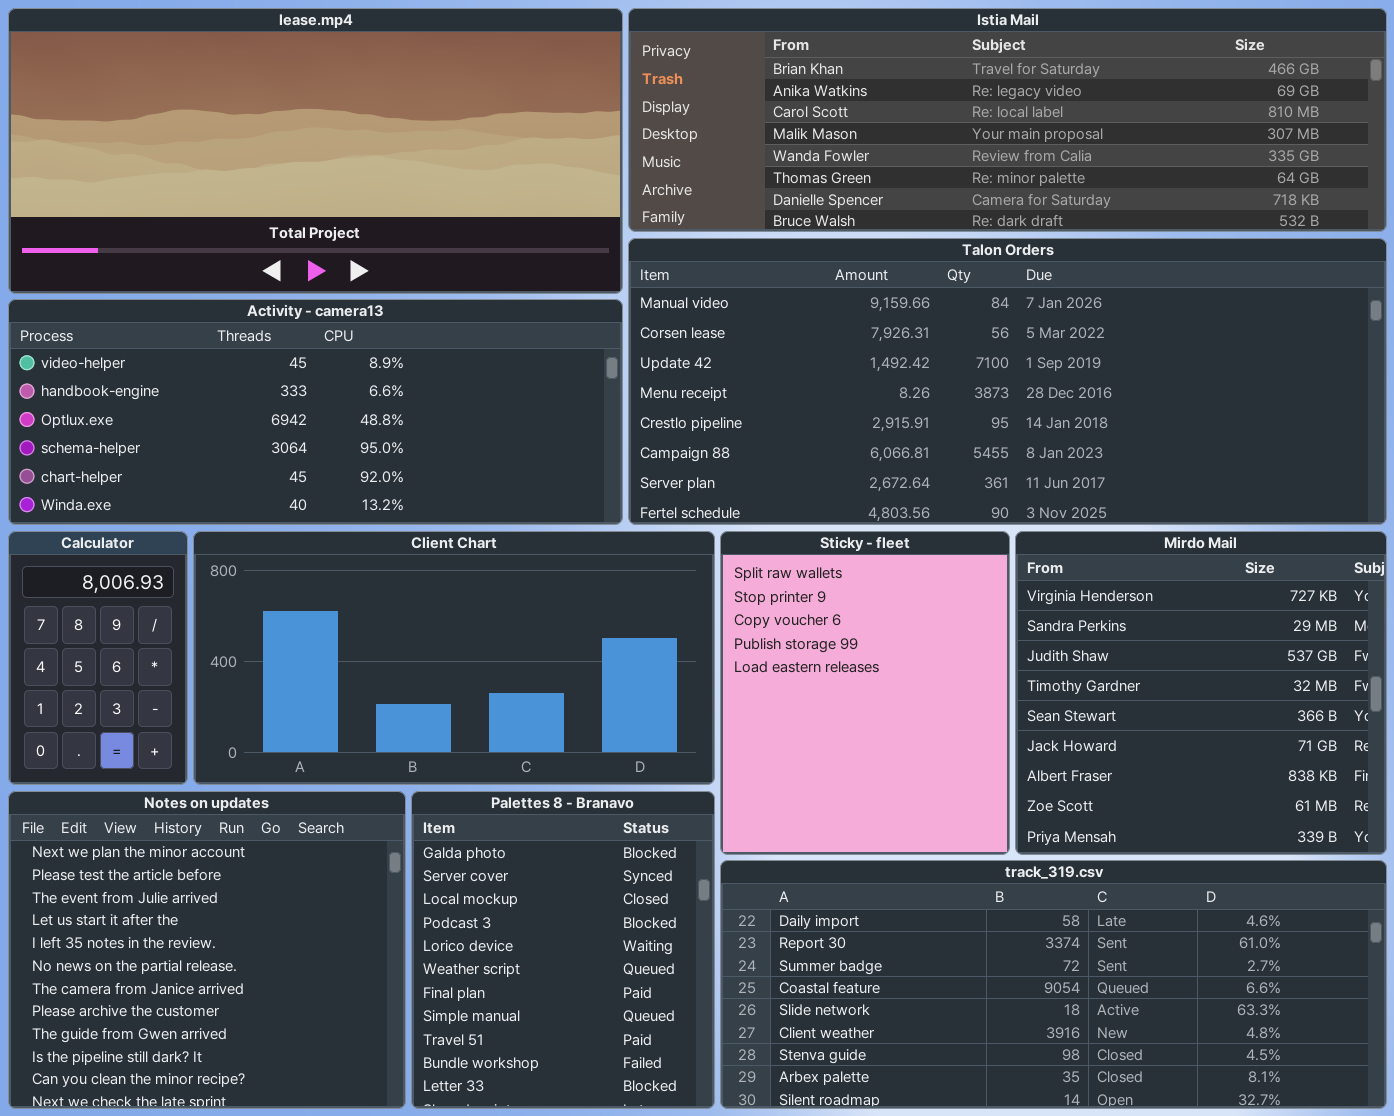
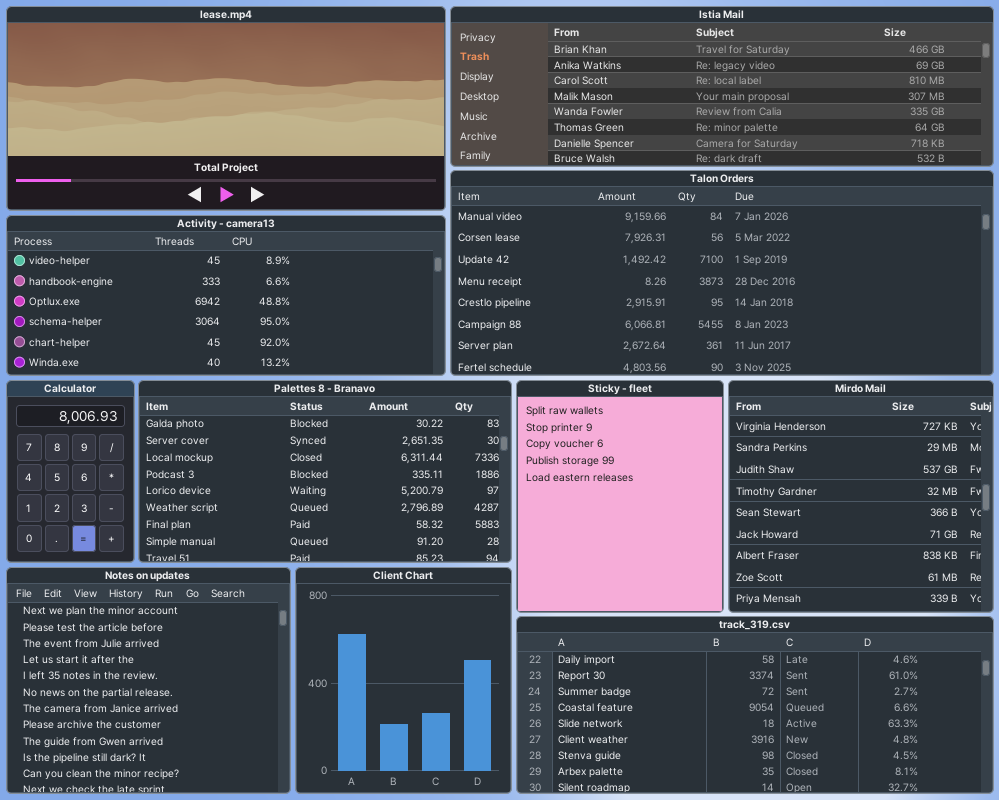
Client Chart: [193,531,715,785] -> [295,567,512,794], moved, resized
Palettes 8 - Branavo: [411,791,715,1109] -> [138,380,512,563], moved, resized

